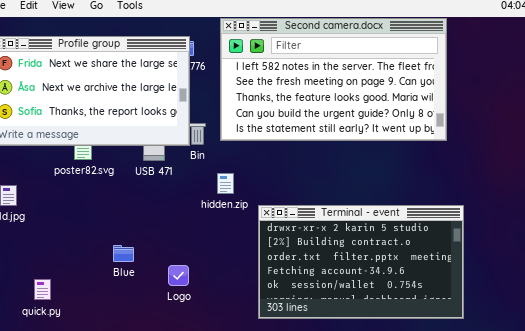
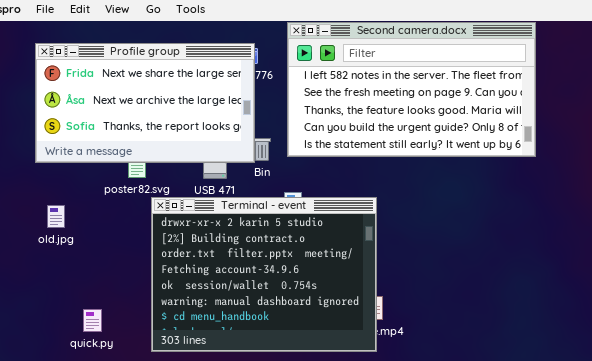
Terminal - event: [258,205,464,319] -> [151,197,377,352], moved, resized

